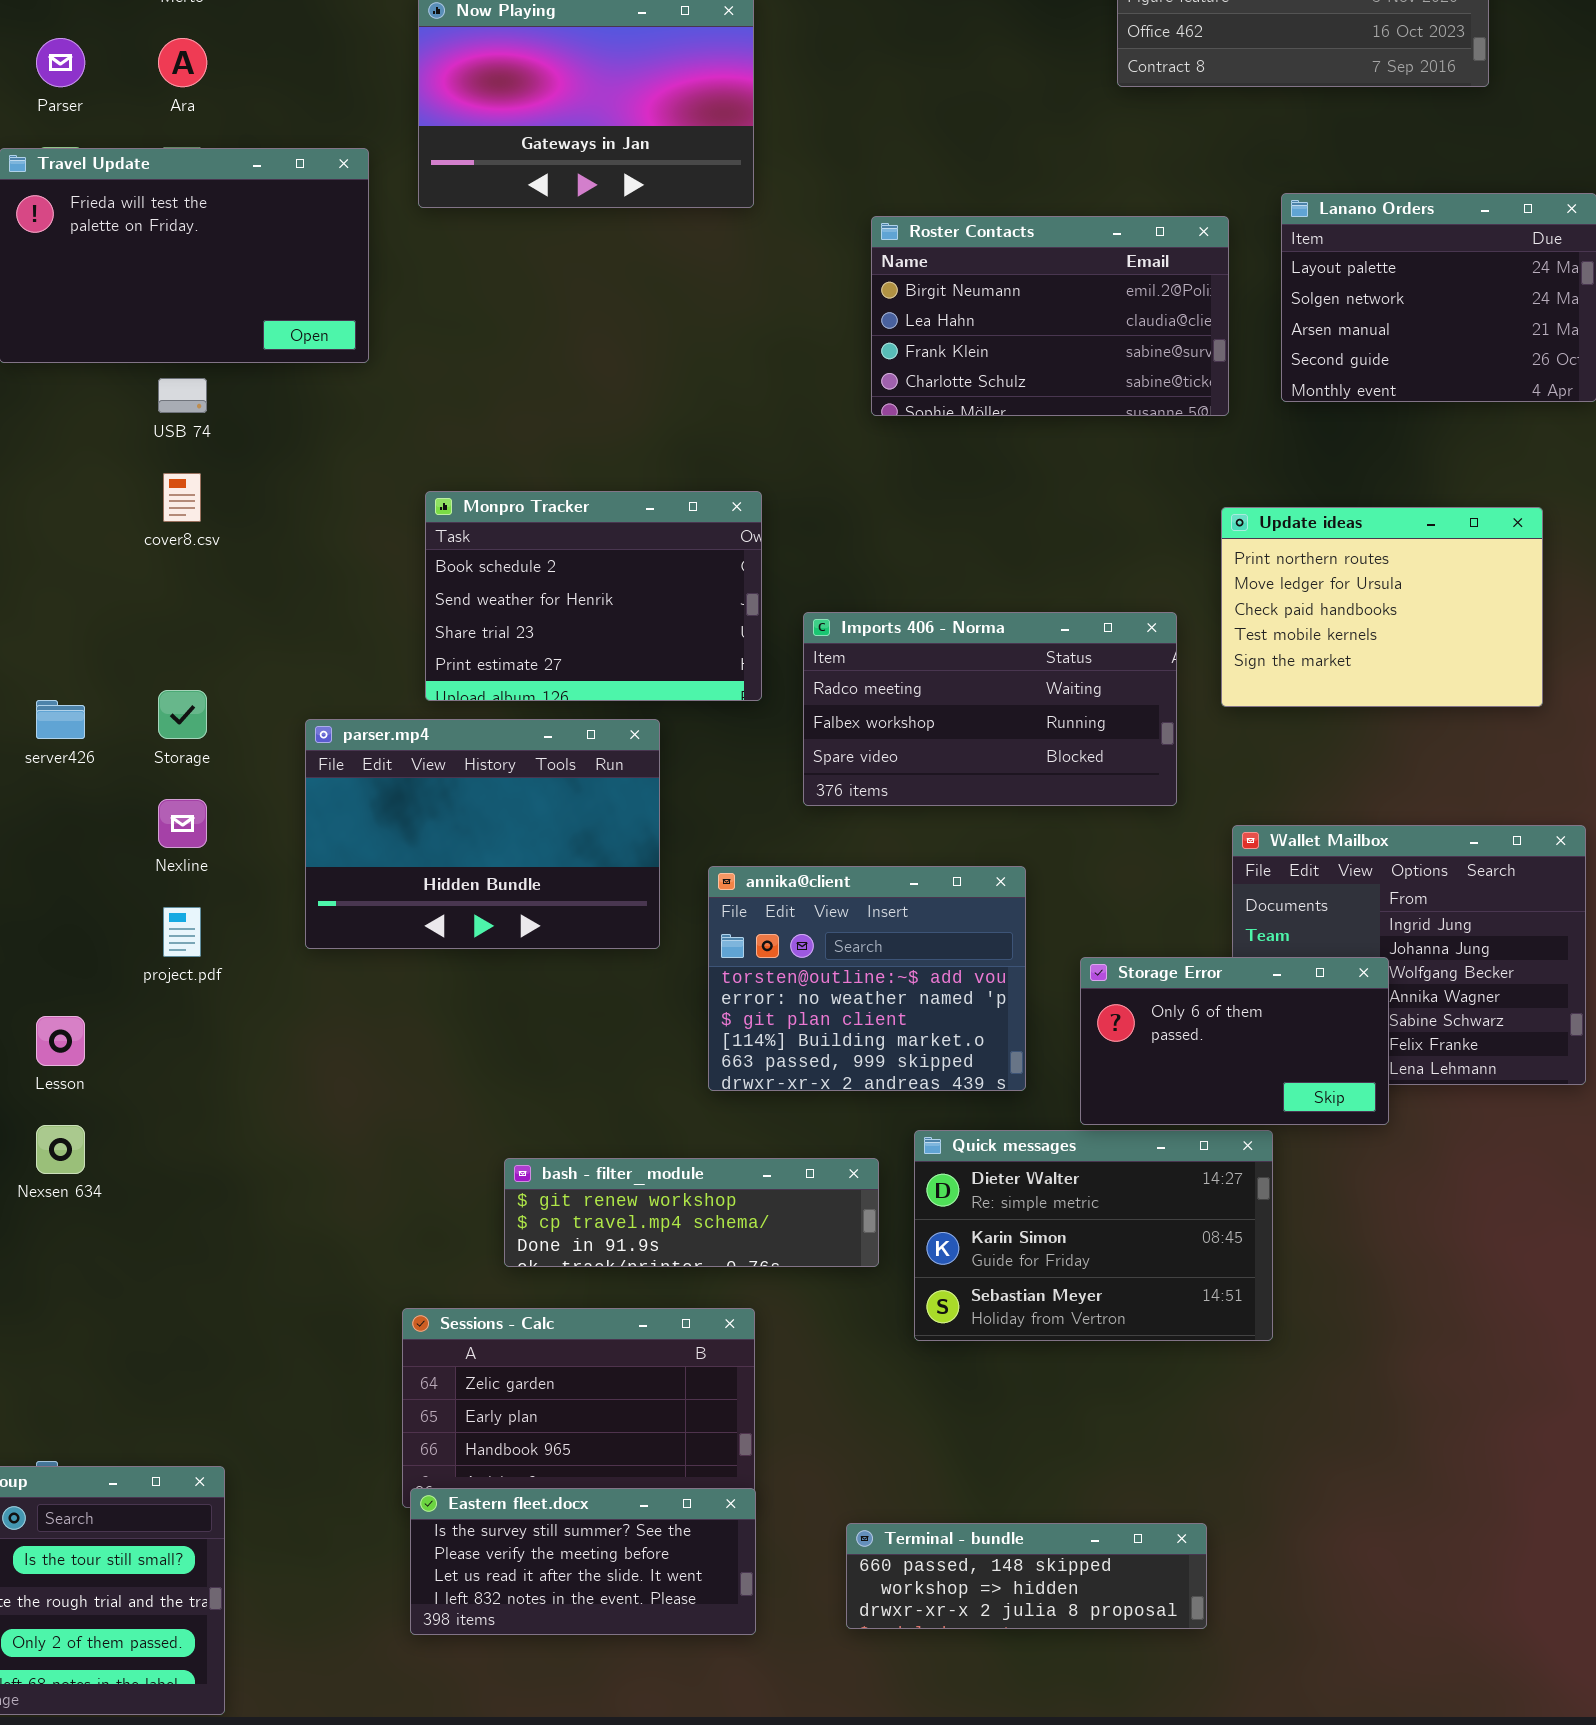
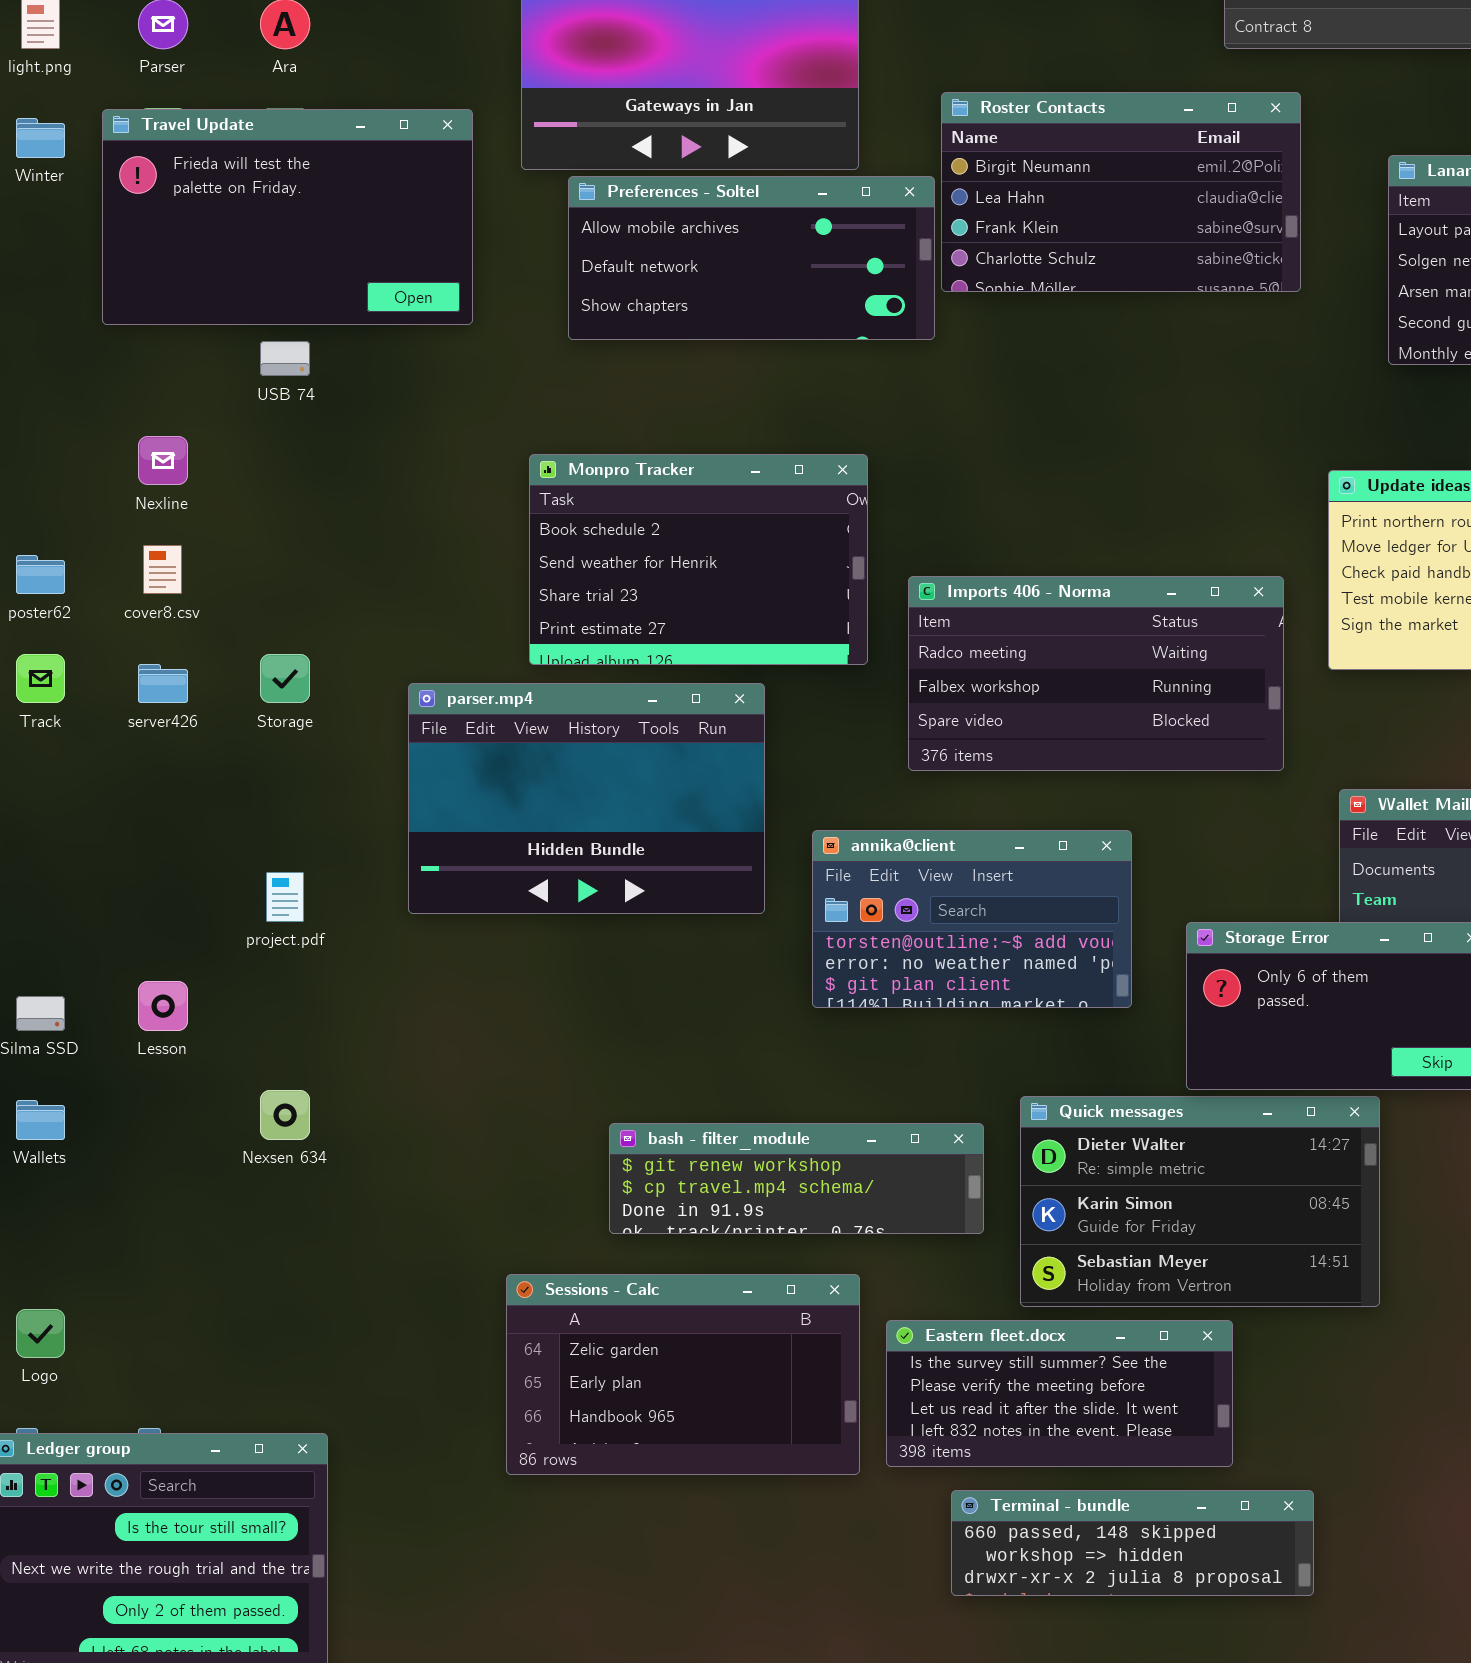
Preferences - Soltel: none -> [568,176,935,340], opened
Roster Contacts: [871,216,1229,416] -> [941,92,1301,292], moved
cover8.csv: [163,473,201,522] -> [143,545,182,594], moved
Nexline: [158,799,207,848] -> [138,436,188,485], moved
annika@client: [708,866,1026,1091] -> [812,830,1132,1008], resized
Nexsen 634: [36,1125,85,1174] -> [260,1090,310,1140], moved
Eastern fleet.docx: [410,1488,756,1635] -> [886,1320,1233,1467], moved

